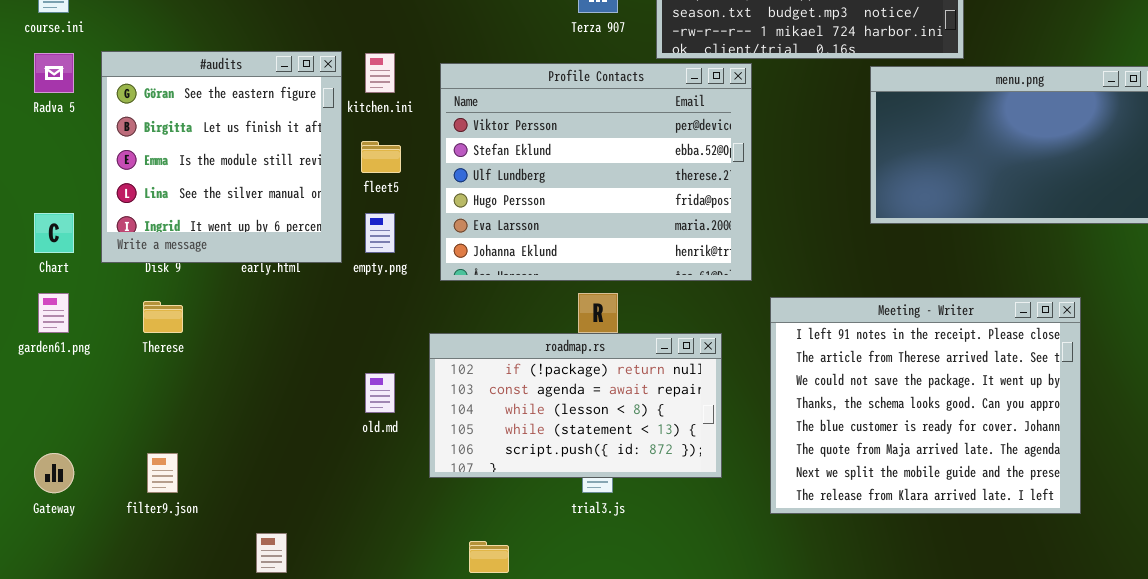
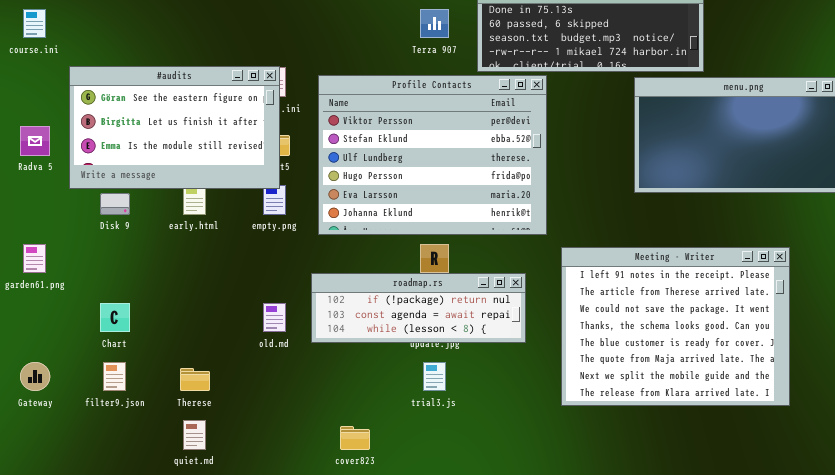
#audits: [101,51,342,263] -> [69,66,280,189], resized
Radva 5: [34,53,74,93] -> [20,126,50,156], moved
Chart: [34,213,74,253] -> [100,303,130,332], moved
Therese: [143,301,183,333] -> [180,368,210,391], moved
roadmap.rs: [429,333,722,478] -> [311,273,526,343], resized

